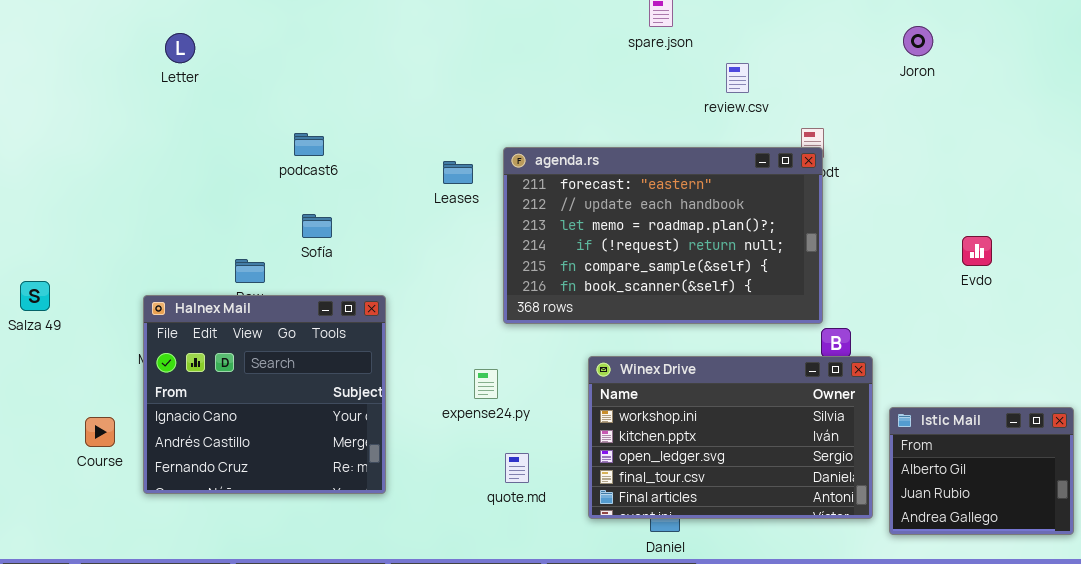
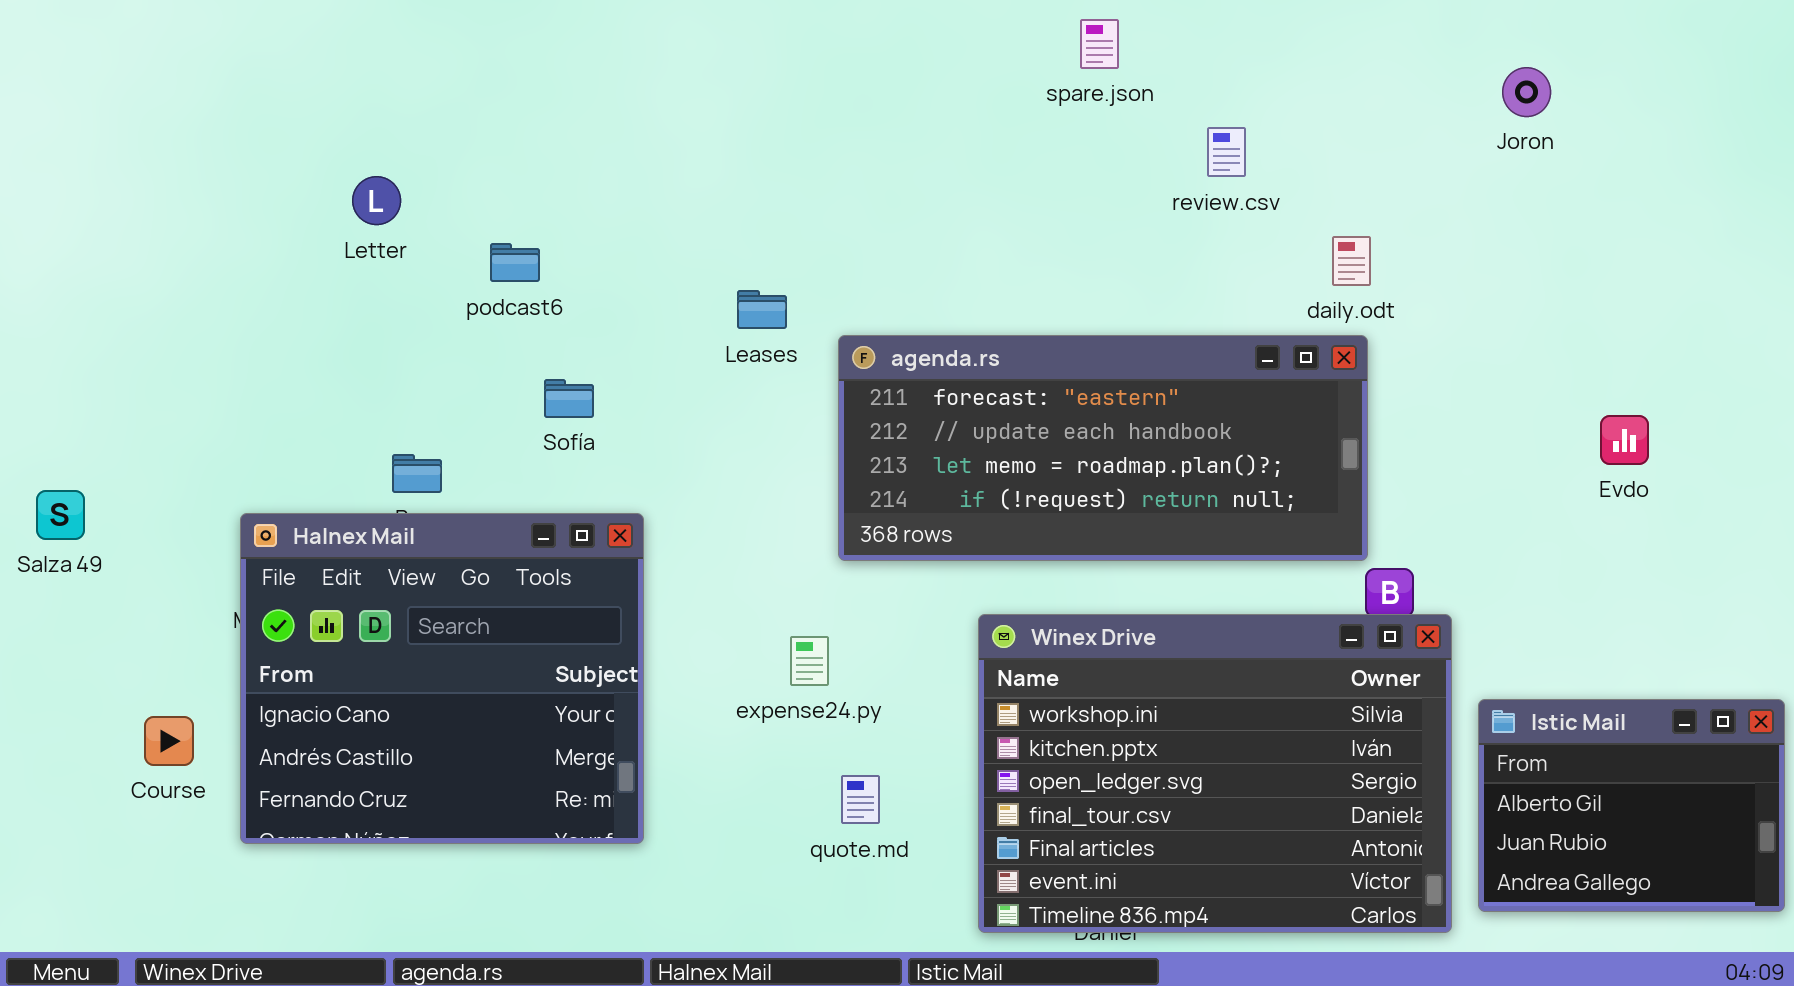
Letter: [165,33,195,63] -> [352,176,401,225], moved
agenda.rs: [503,147,823,324] -> [838,335,1368,561], resized
Sofía: [302,214,332,238] -> [544,379,594,418], moved
Winex Drive: [588,356,873,519] -> [978,614,1452,933], resized

